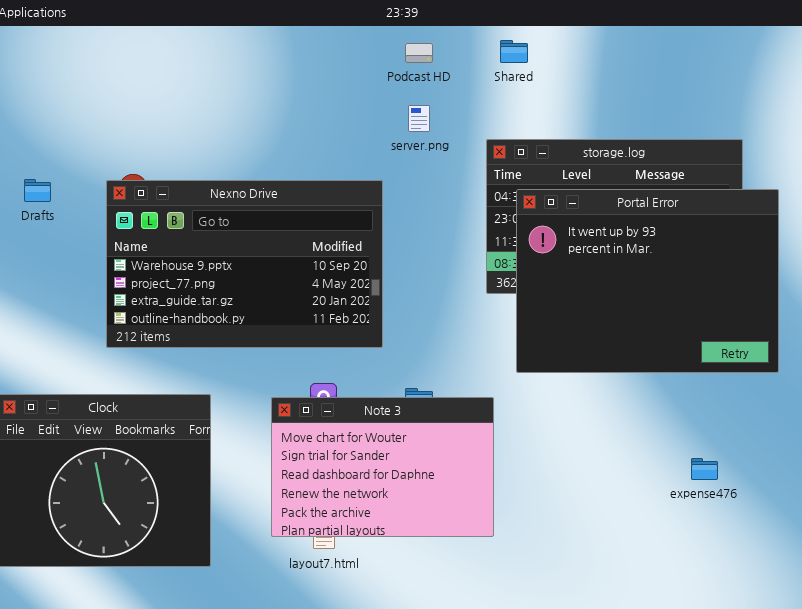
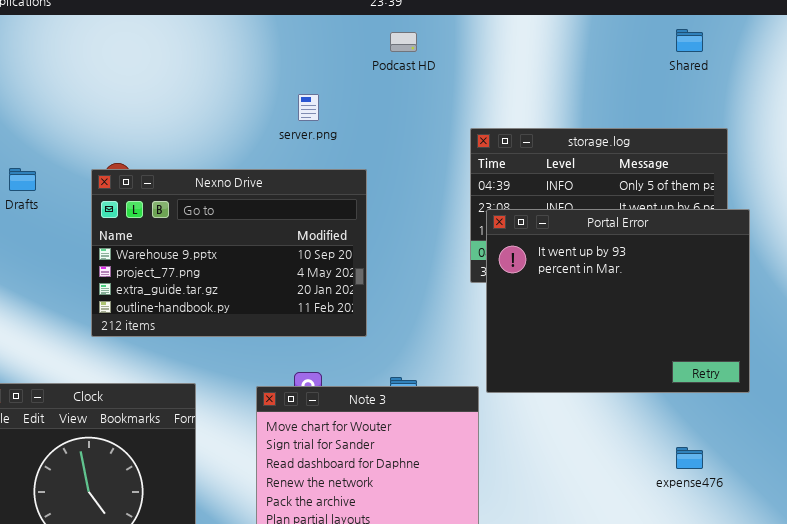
Shared: [500,40,528,63] -> [676,29,703,52], moved
server.png: [408,105,430,132] -> [298,94,319,121], moved
Portal Error: [516,189,779,373] -> [486,209,750,393], moved

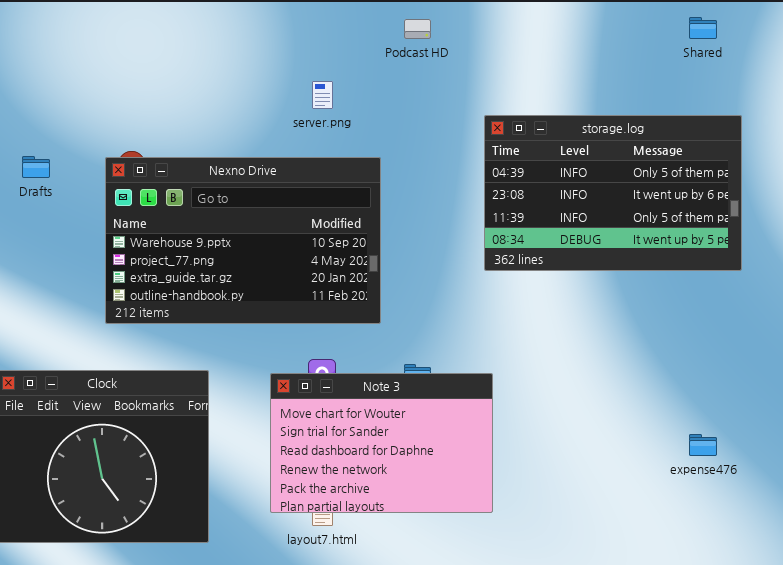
Portal Error: [486,209,750,393] -> none, closed

